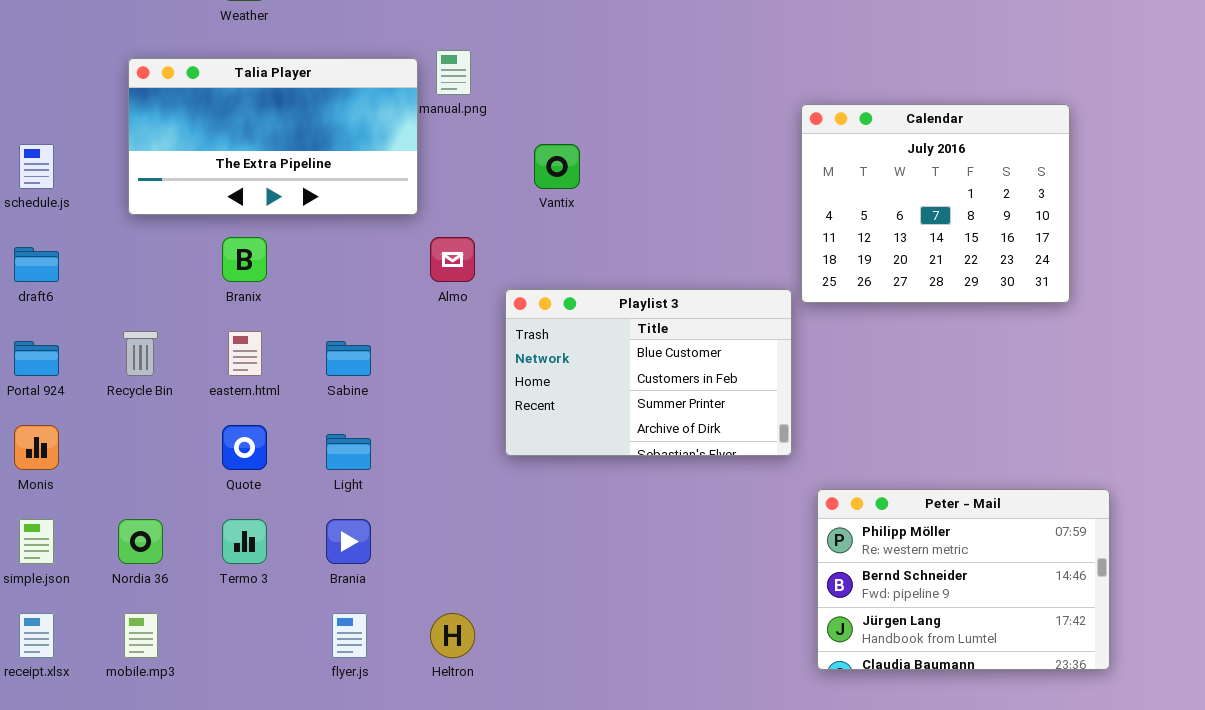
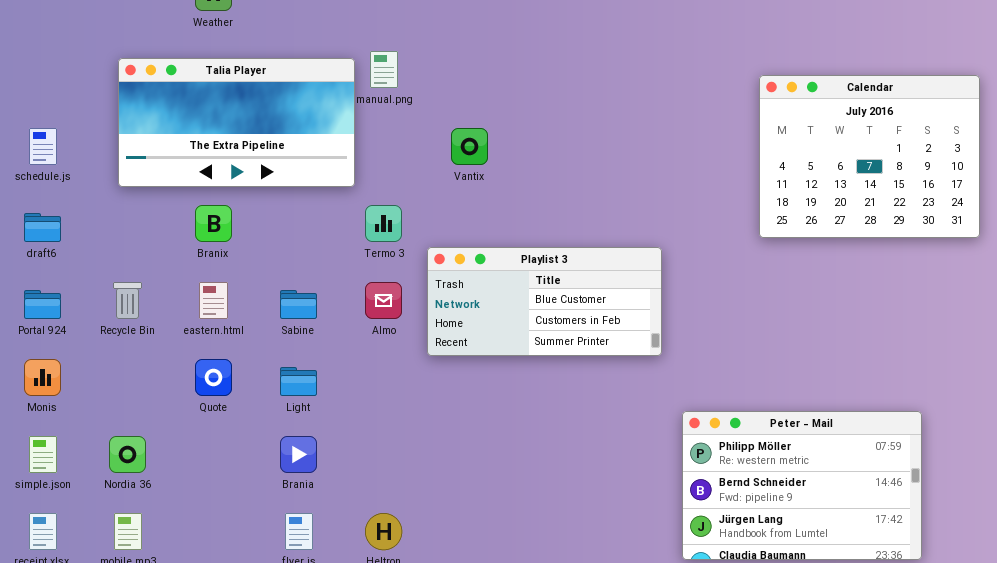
Calendar: [801,104,1070,303] -> [759,75,980,238], moved
Almo: [430,237,475,282] -> [365,282,402,319], moved
Playlist 3: [505,289,792,456] -> [427,247,662,356], resized
Termo 3: [222,519,267,564] -> [365,205,402,242], moved

